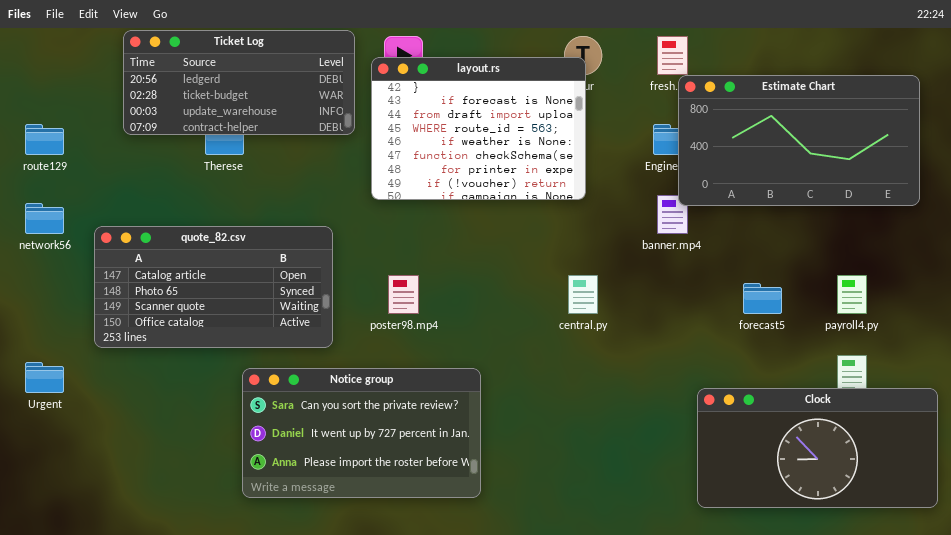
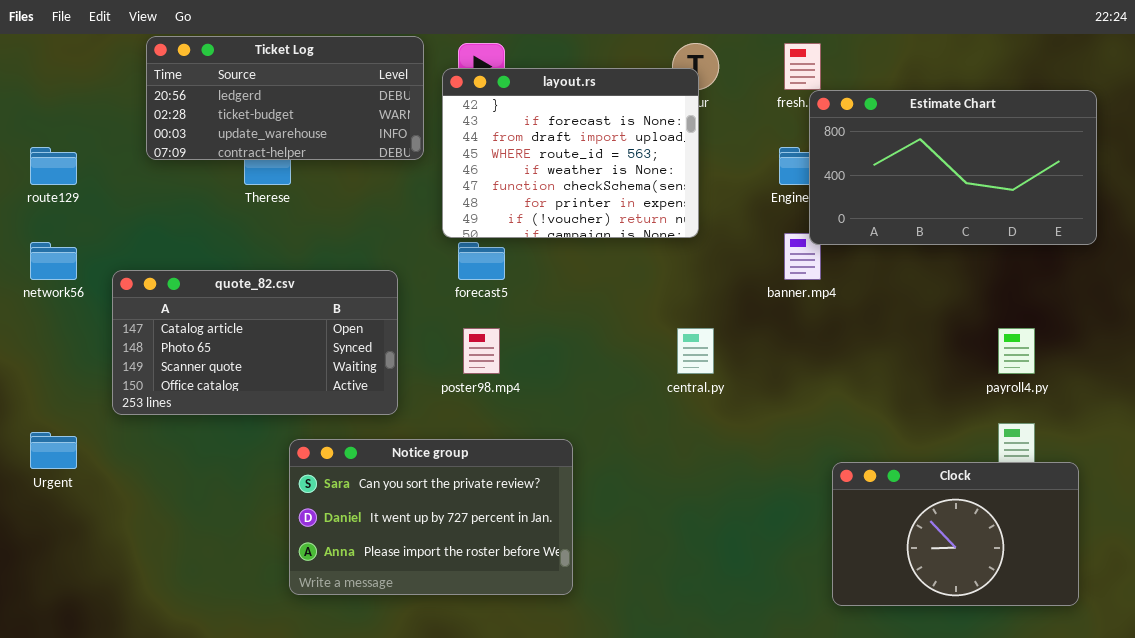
forecast5: [743,283,782,314] -> [458,242,505,280], moved
Clock: [697,388,938,508] -> [832,462,1079,606], resized

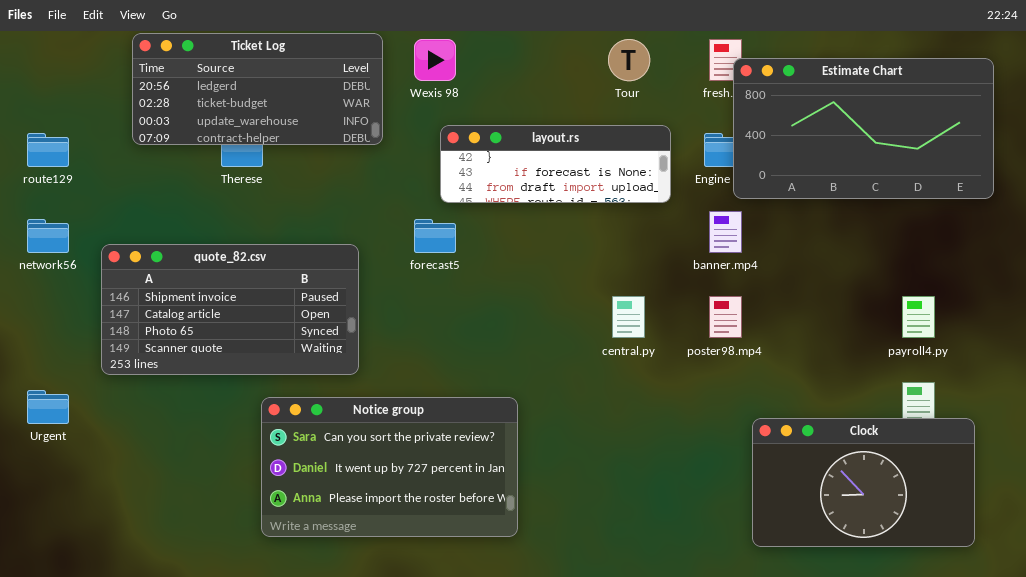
layout.rs: [442,68,699,238] -> [440,125,671,203], moved, resized
Estimate Chart: [809,90,1097,245] -> [733,58,994,199], moved
quote_82.csv: [112,270,398,415] -> [101,244,359,375], scrolled up 1 row
poster98.mp4: [463,328,500,374] -> [709,296,742,338], moved

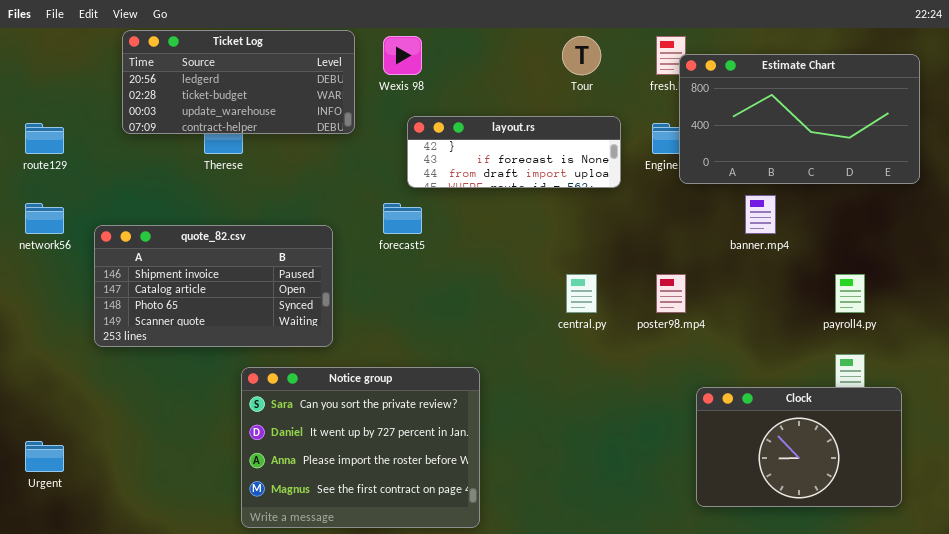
banner.mp4: [709,211,742,253] -> [745,195,776,234], moved
Urgent: [27,390,69,424] -> [25,441,64,472], moved
Notice group: [261,397,518,537] -> [241,367,480,528], resized

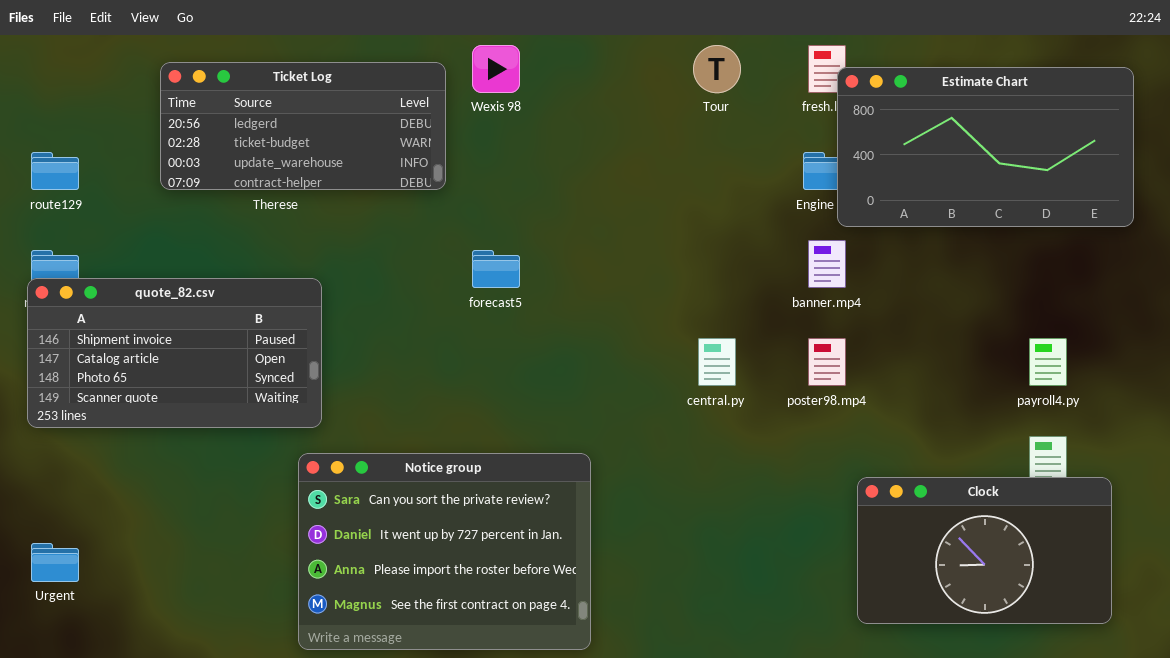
Ticket Log: [122,30,355,134] -> [160,62,446,190], moved
layout.rs: [407,116,621,188] -> none, closed
banner.mp4: [745,195,776,234] -> [808,240,846,288], moved
quote_82.csv: [94,225,333,347] -> [27,278,322,428], moved

